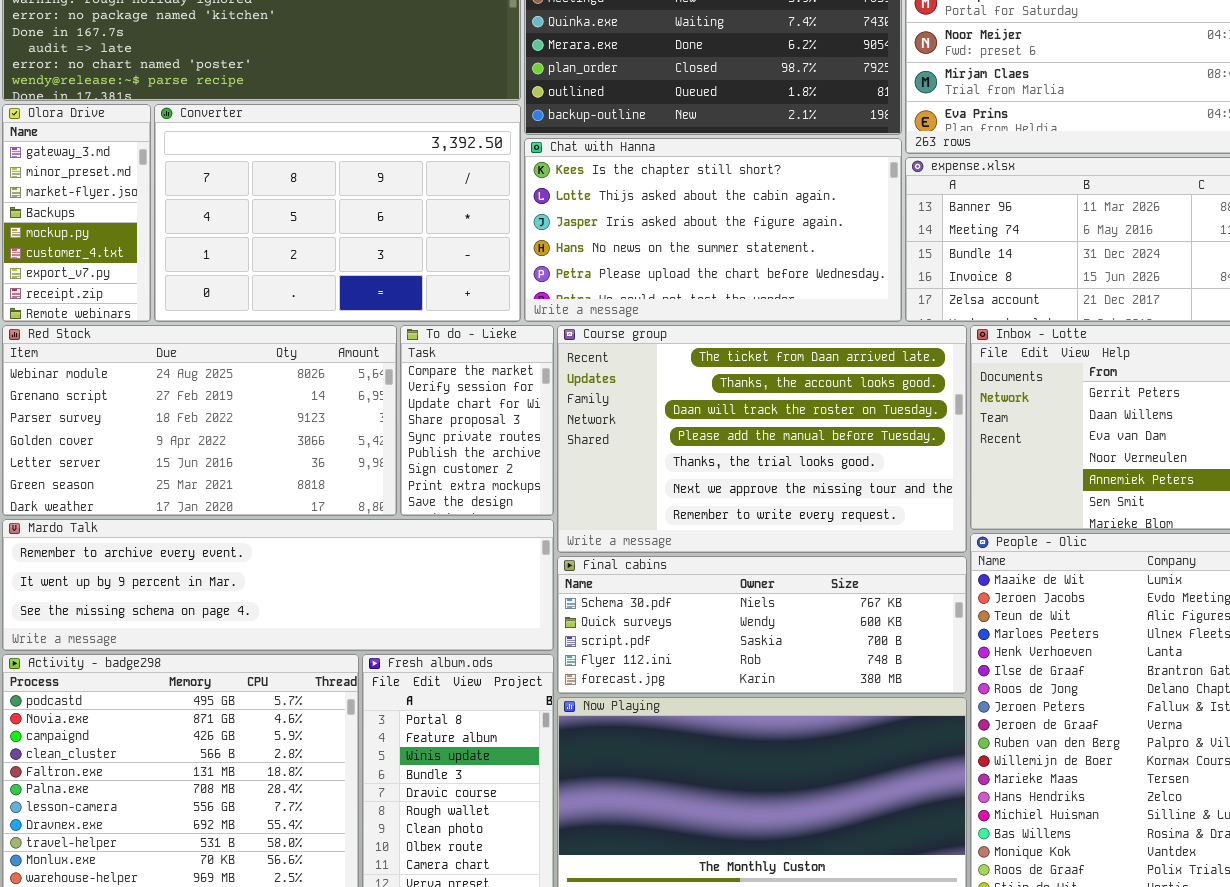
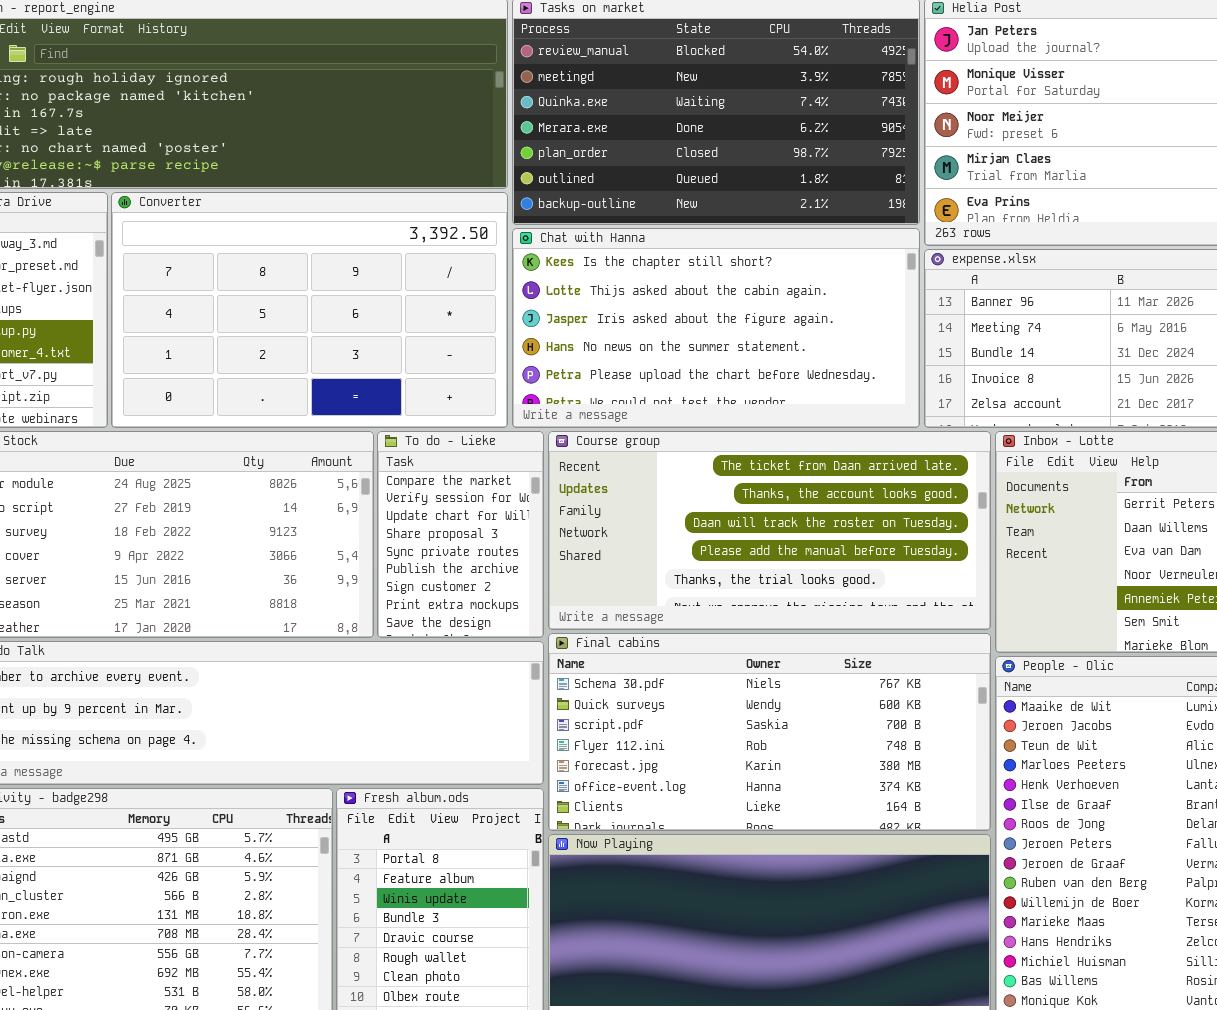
Course group: [557,325,967,553] -> [548,431,991,630], resized
Final cabins: [557,556,967,694] -> [548,633,991,831], resized

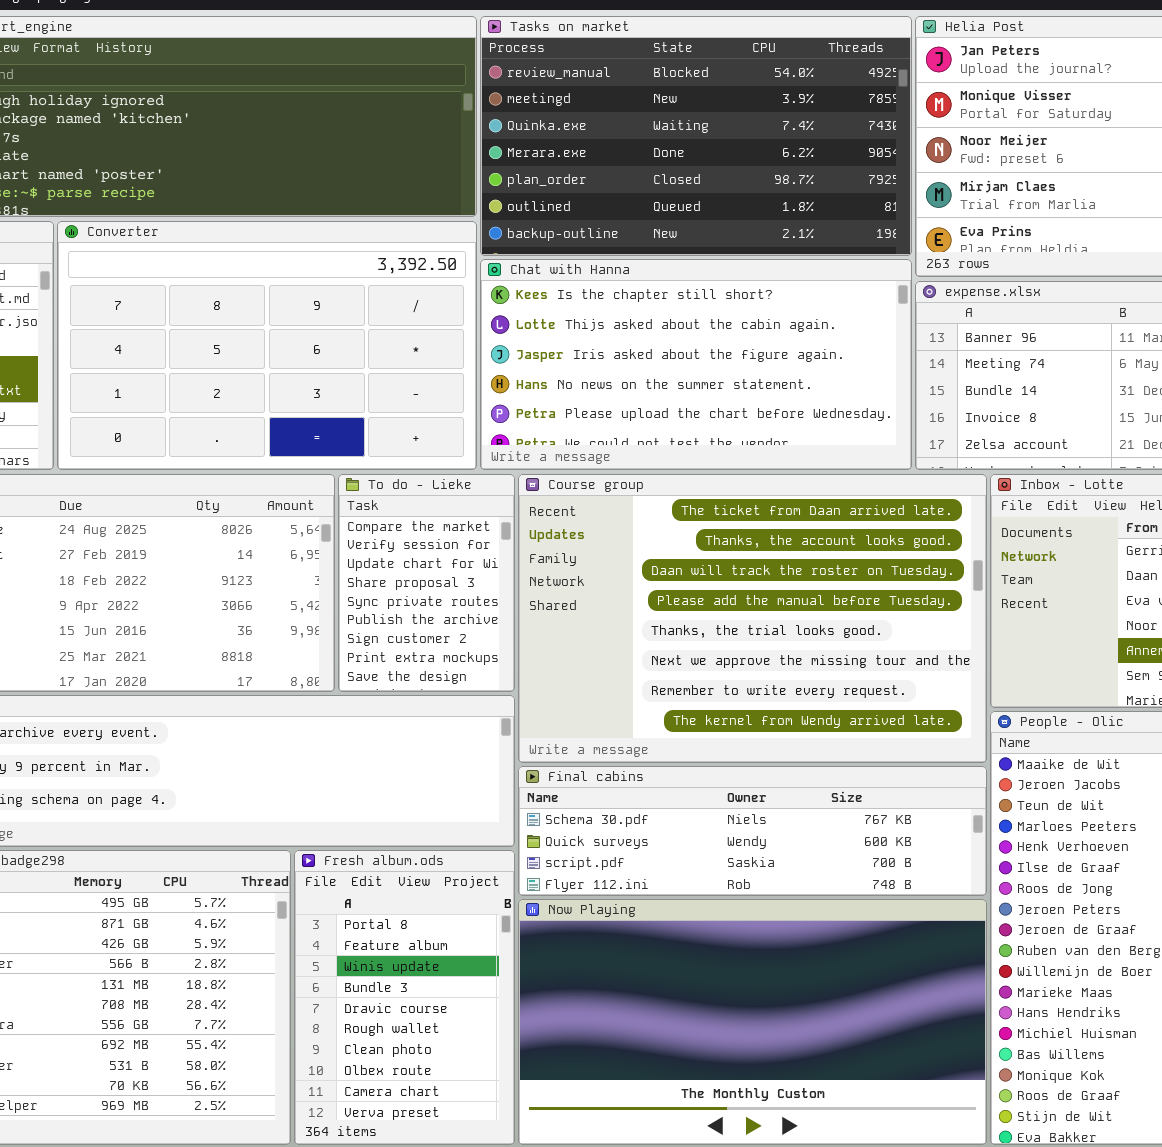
Course group: [548,431,991,630] -> [518,474,987,763], resized
Final cabins: [548,633,991,831] -> [518,766,987,896], resized

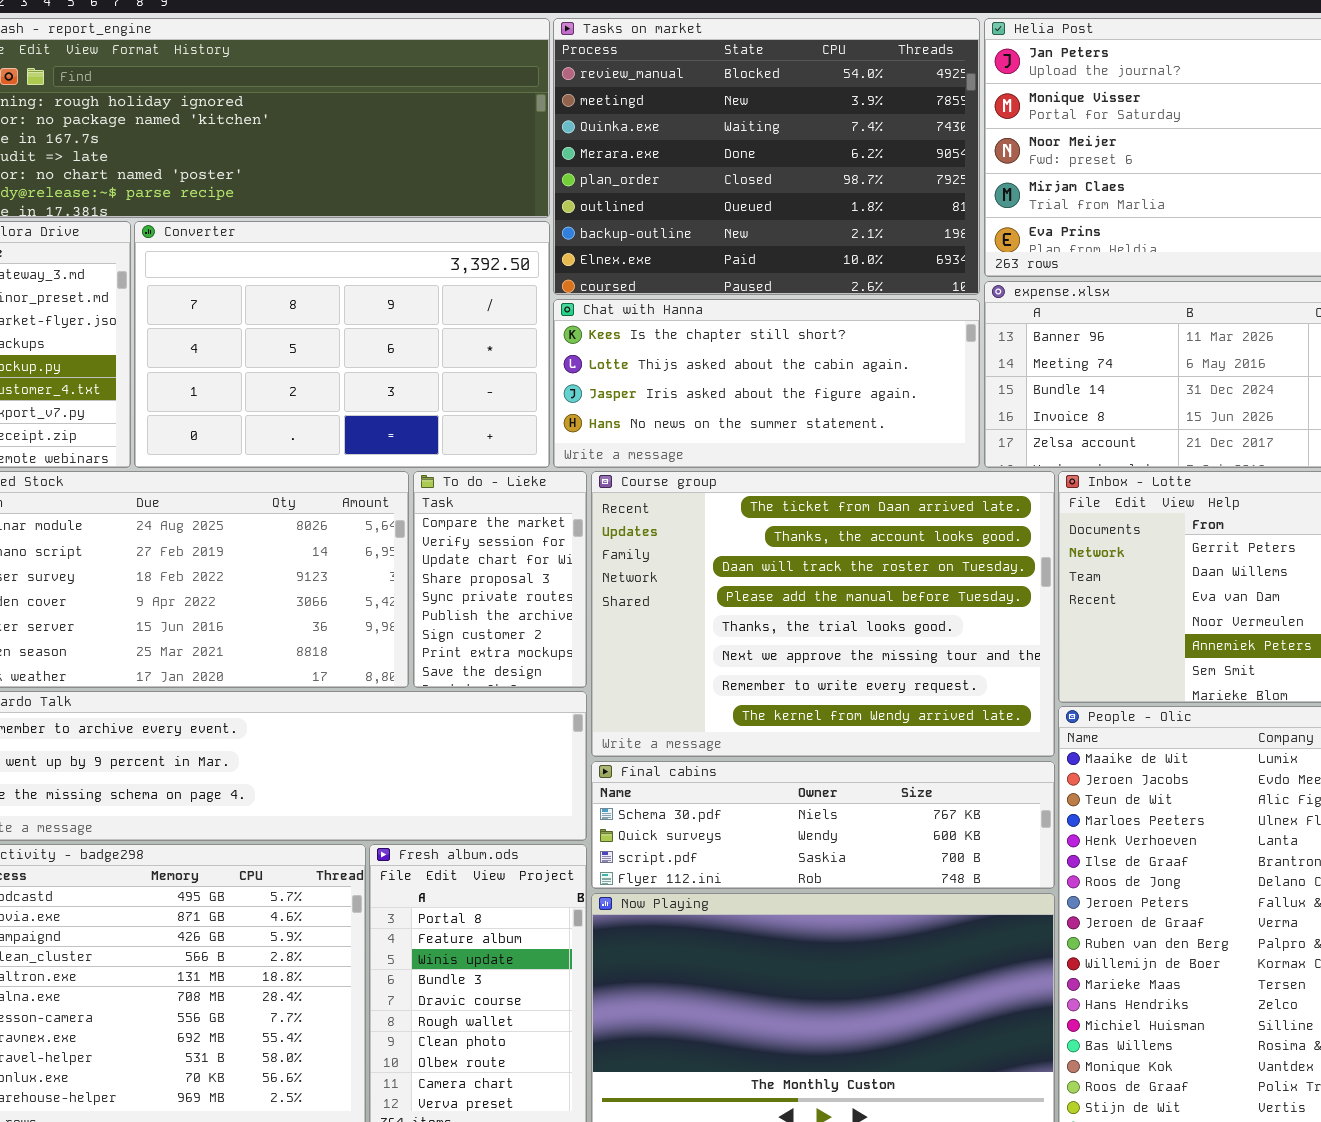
Tasks on market: [480,16,912,256] -> [553,18,980,295], resized
Chat with Hanna: [480,259,912,470] -> [553,299,980,468], resized

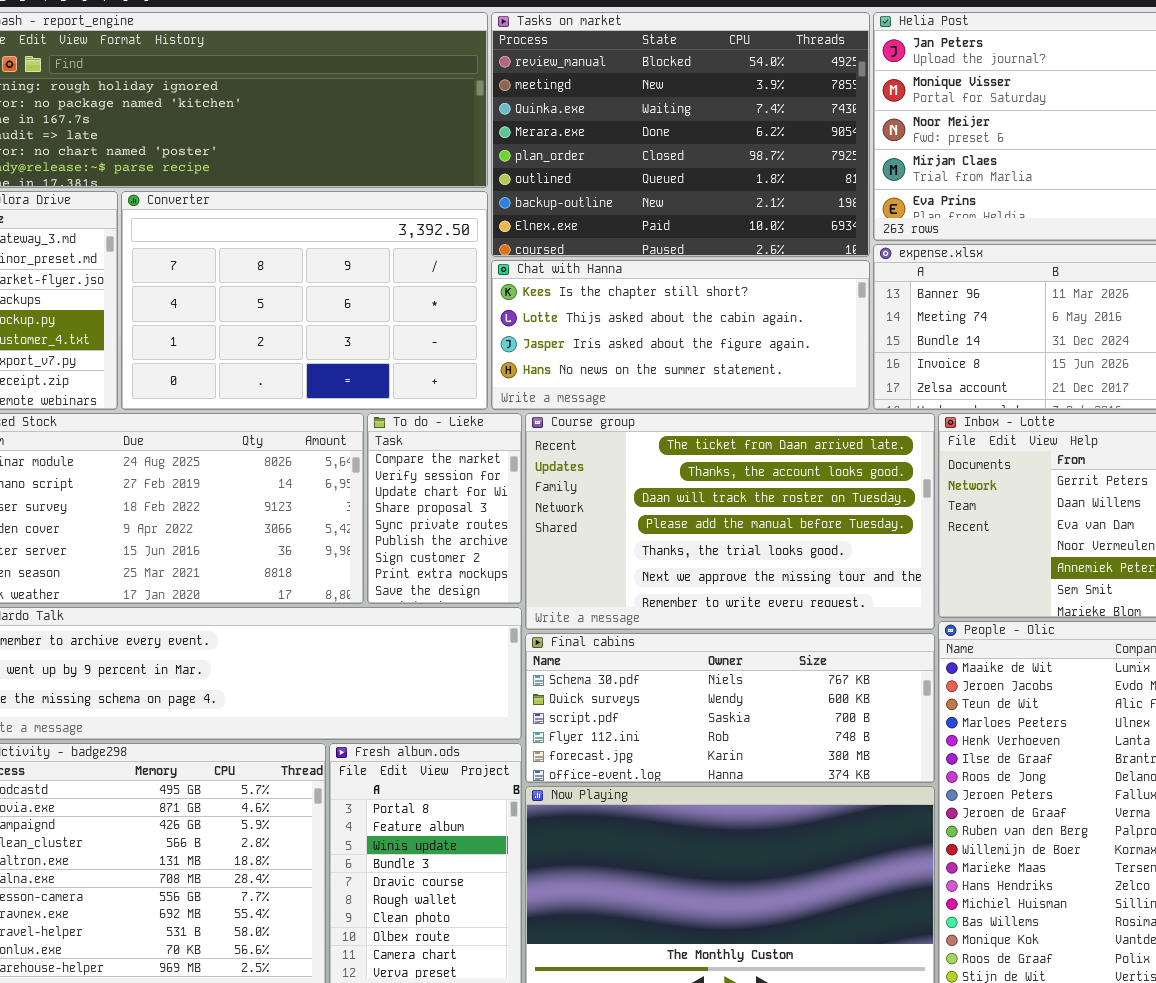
Course group: [591,471,1055,757] -> [525,413,935,630], resized
Final cabins: [591,761,1055,889] -> [525,633,935,783], resized

